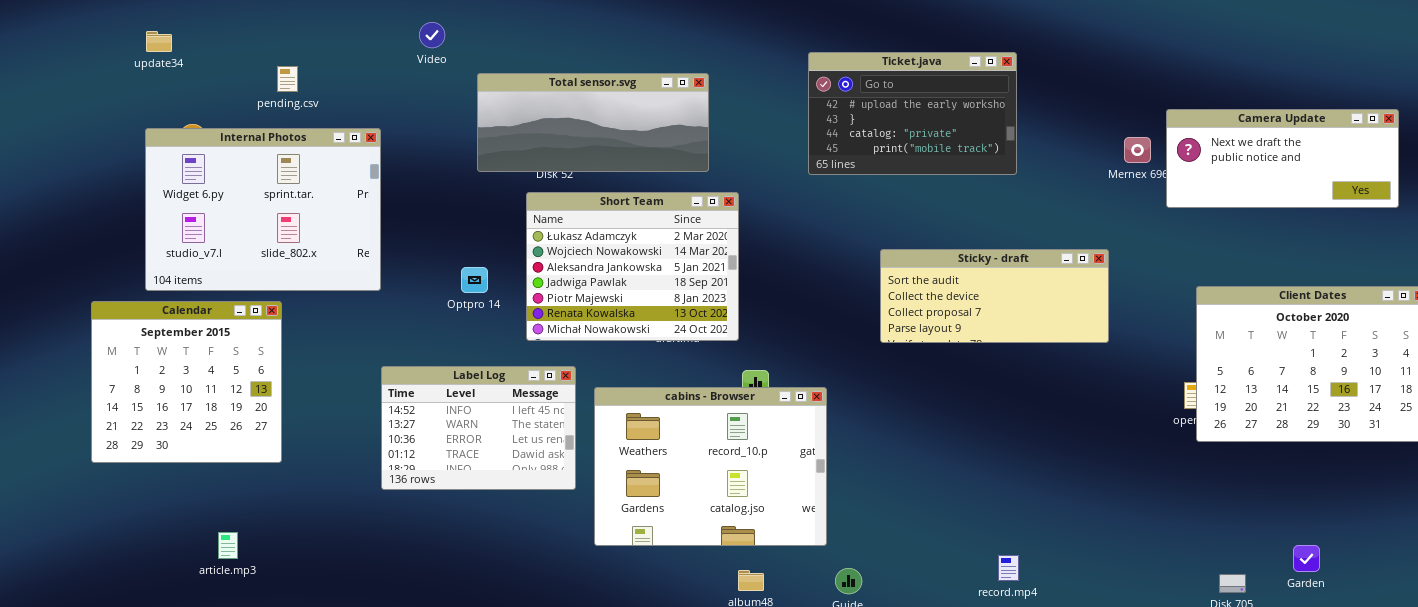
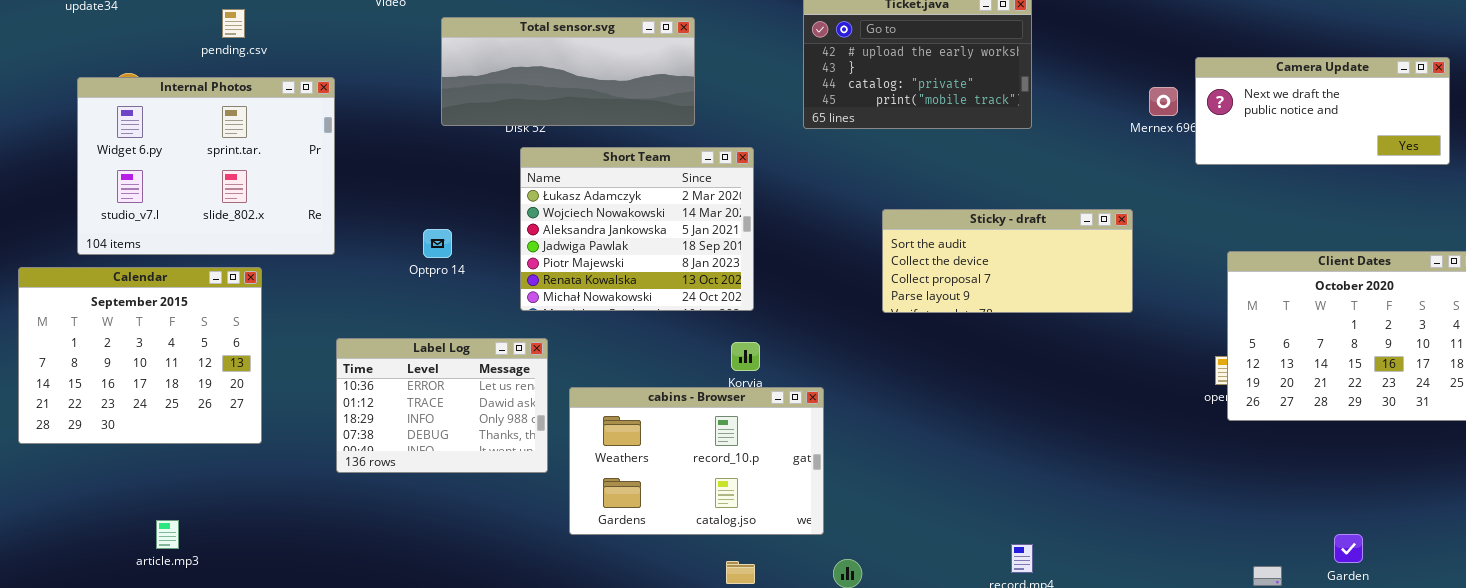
Short Team: [526,192,739,341] -> [520,147,754,311], moved
Calendar: [91,301,282,463] -> [18,267,262,444], resized
Label Log: [381,366,576,490] -> [336,338,548,473], scrolled down 2 rows
cabins - Browser: [594,387,827,546] -> [569,387,824,535], resized

